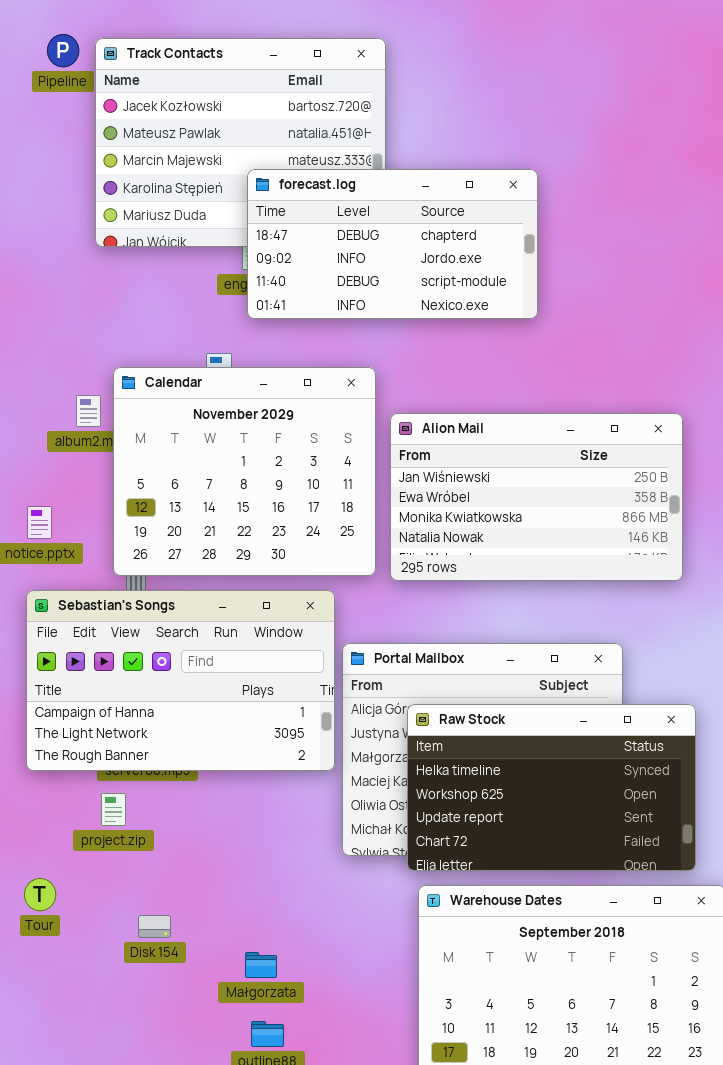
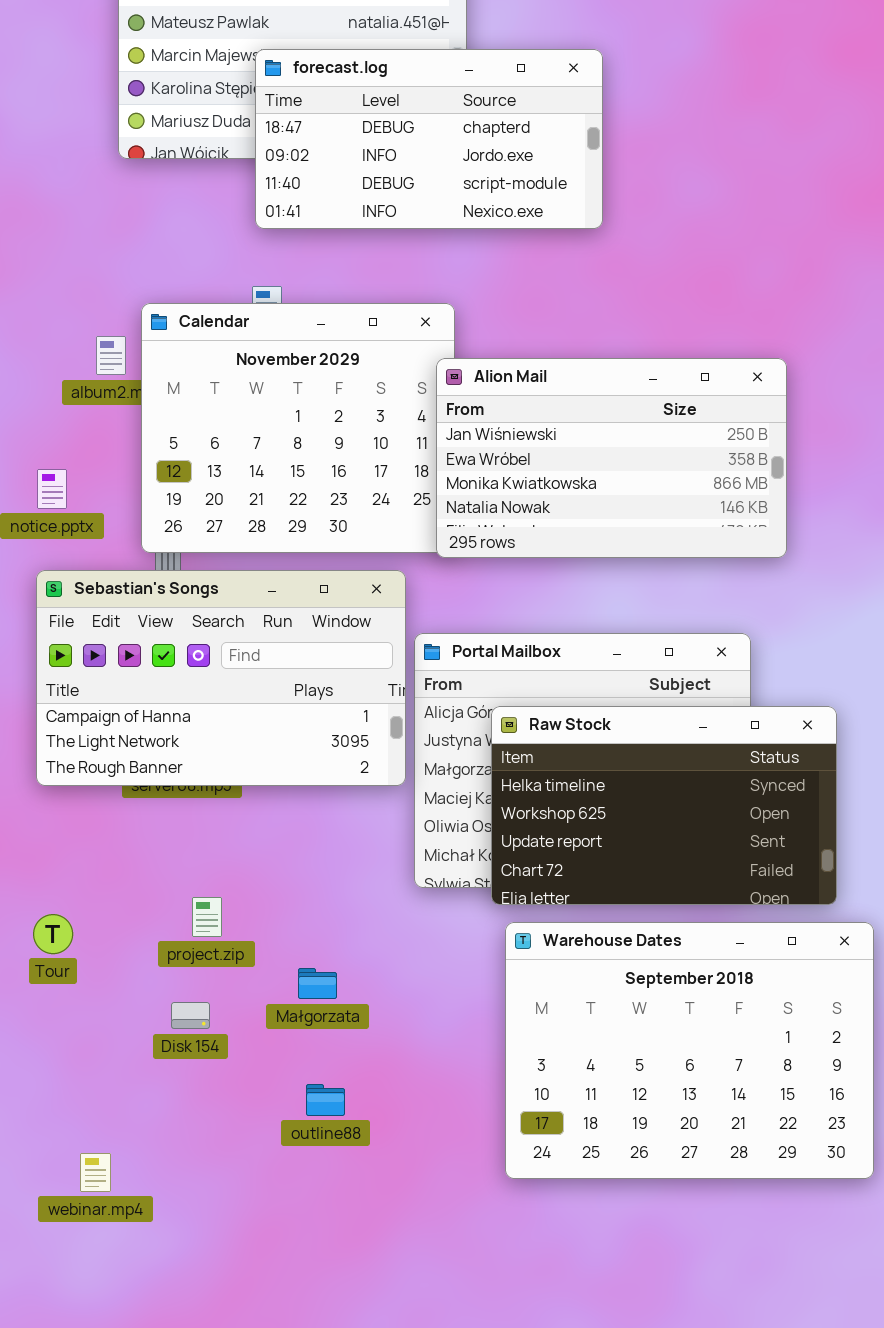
forecast.log: [247,169,538,319] -> [255,49,603,229], moved
Alion Mail: [390,413,683,581] -> [436,358,787,558], moved
project.zip: [101,793,126,826] -> [192,897,222,937], moved
Disk 154: [138,915,171,938] -> [171,1002,210,1029], moved
Małgorzata: [245,952,277,978] -> [298,968,337,999], moved

